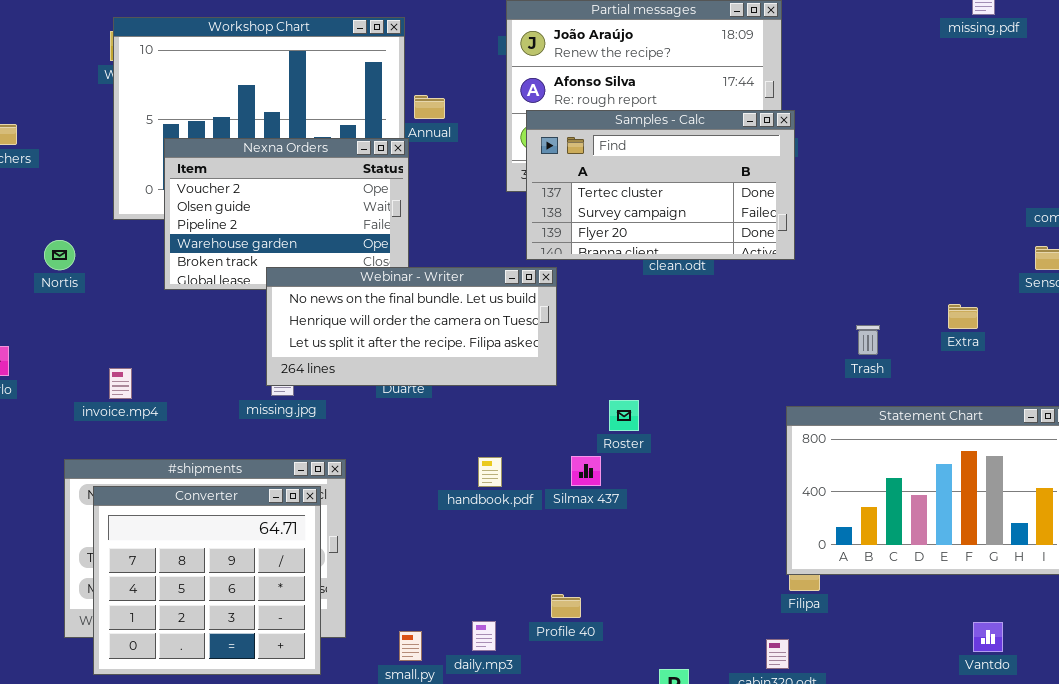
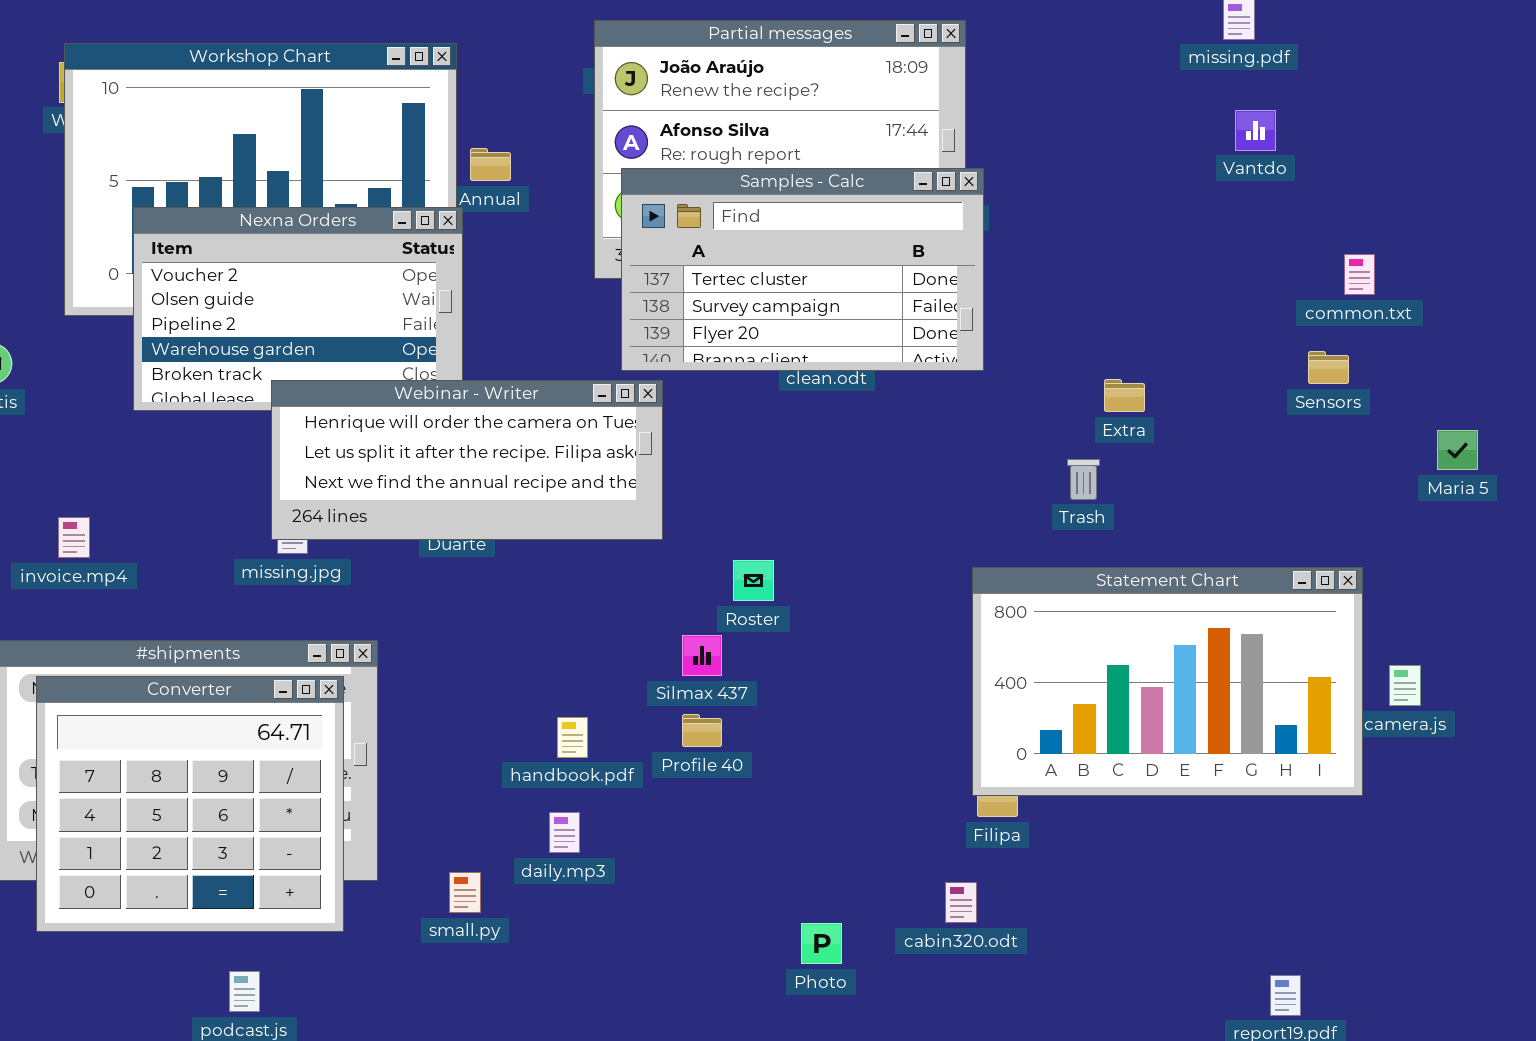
Webinar - Writer: [266,267,557,386] -> [271,380,663,540], scrolled down 1 row
Extra: [948,304,978,329] -> [1104,379,1145,412], moved
handbook.pdf: [478,457,502,487] -> [557,717,588,758], moved
Profile 40: [551,594,581,618] -> [682,714,722,747], moved
daily.mp3: [472,621,496,651] -> [549,812,580,853], moved
Vantdo: [973,622,1003,652] -> [1235,110,1276,151], moved

